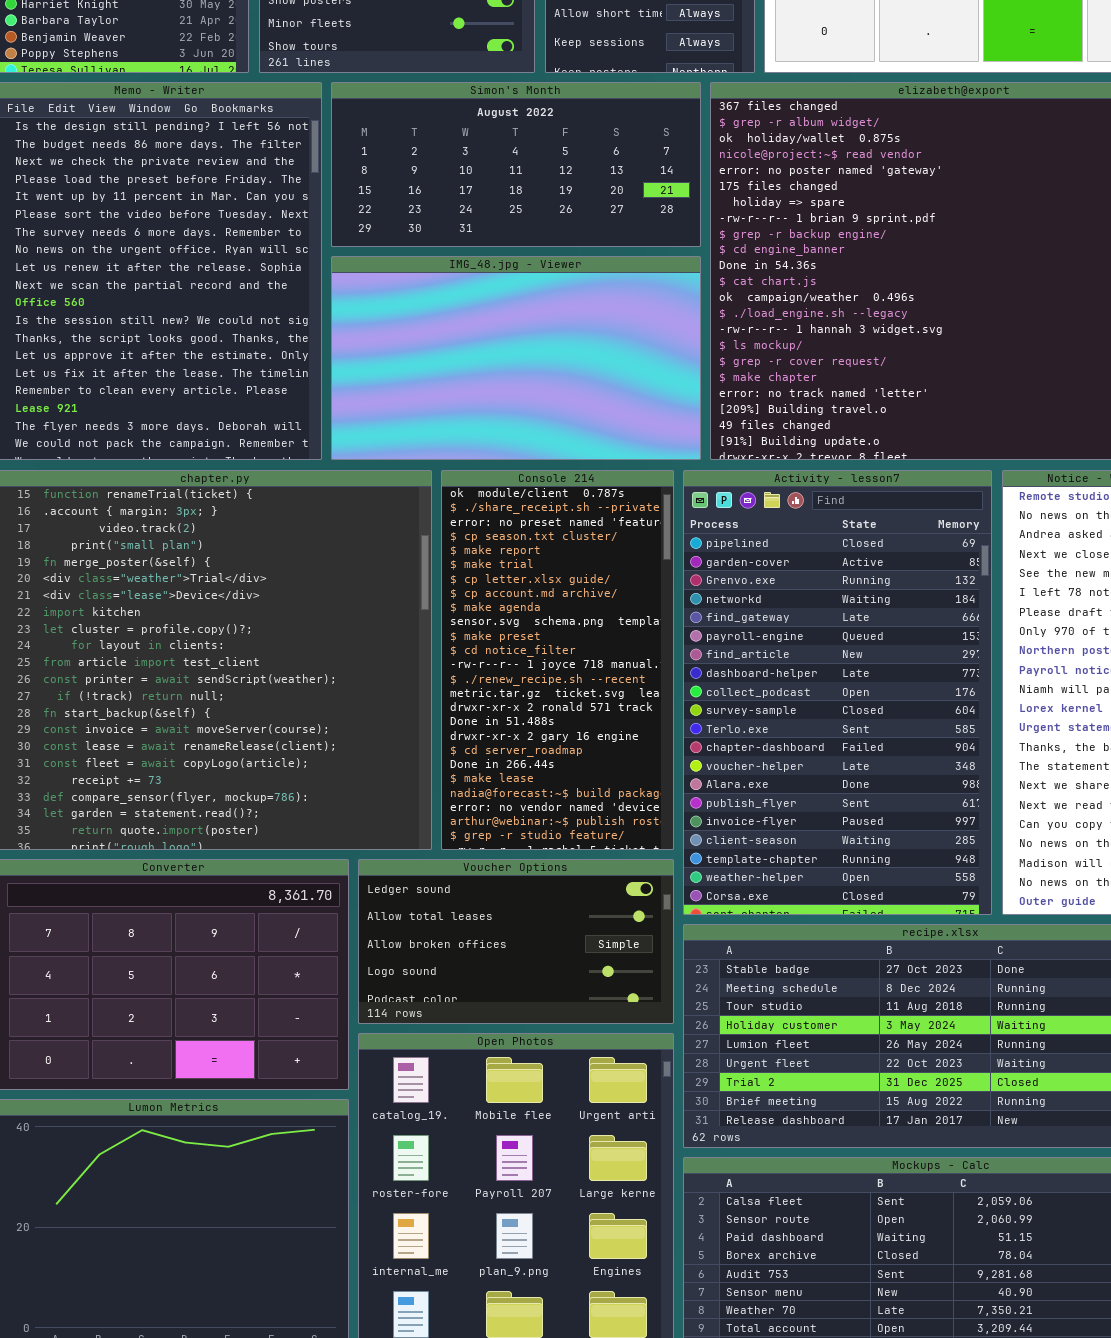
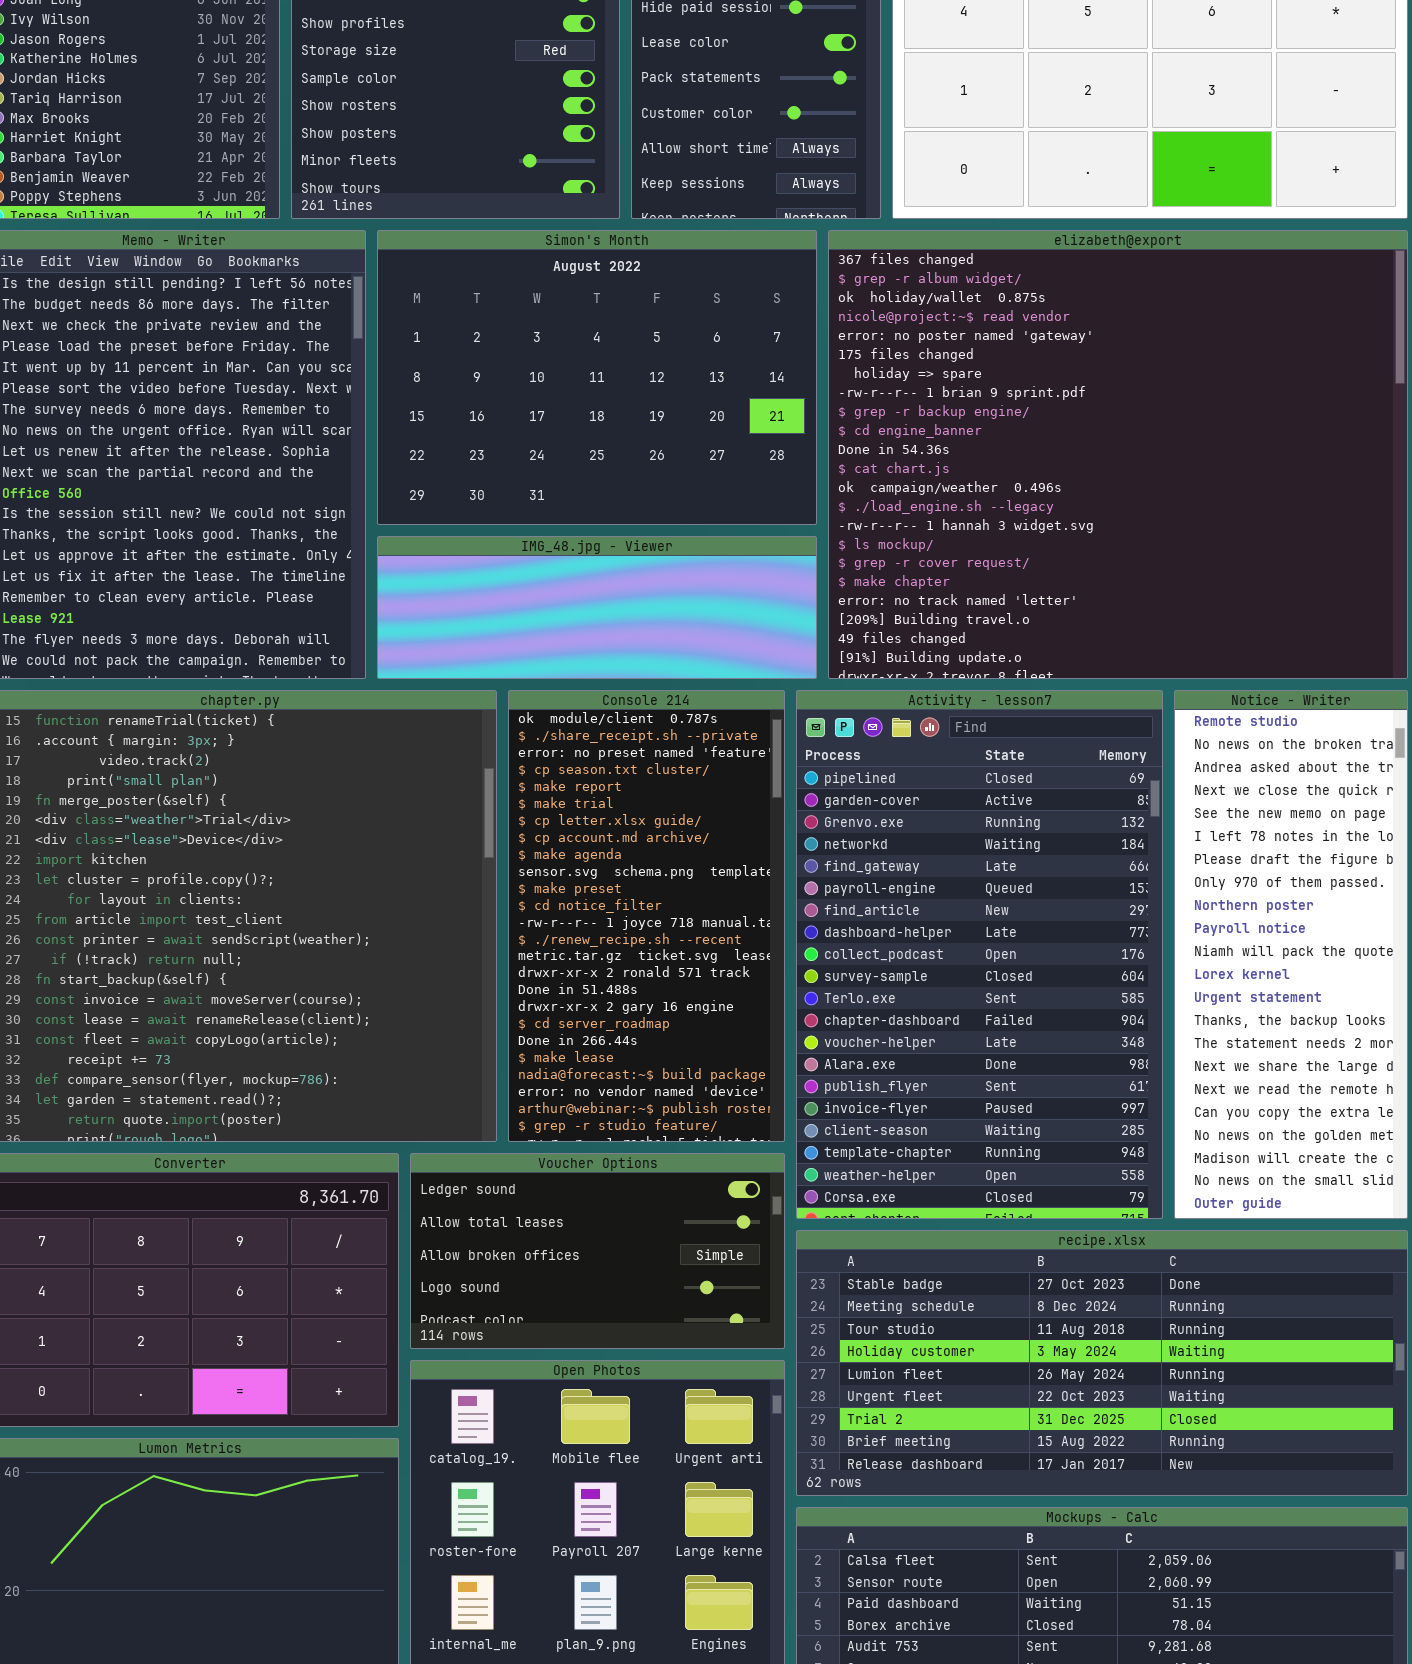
Simon's Month: [331,82,701,247] -> [377,230,817,525], resized
IMG_48.jpg - Viewer: [331,256,701,460] -> [377,536,817,679], resized

